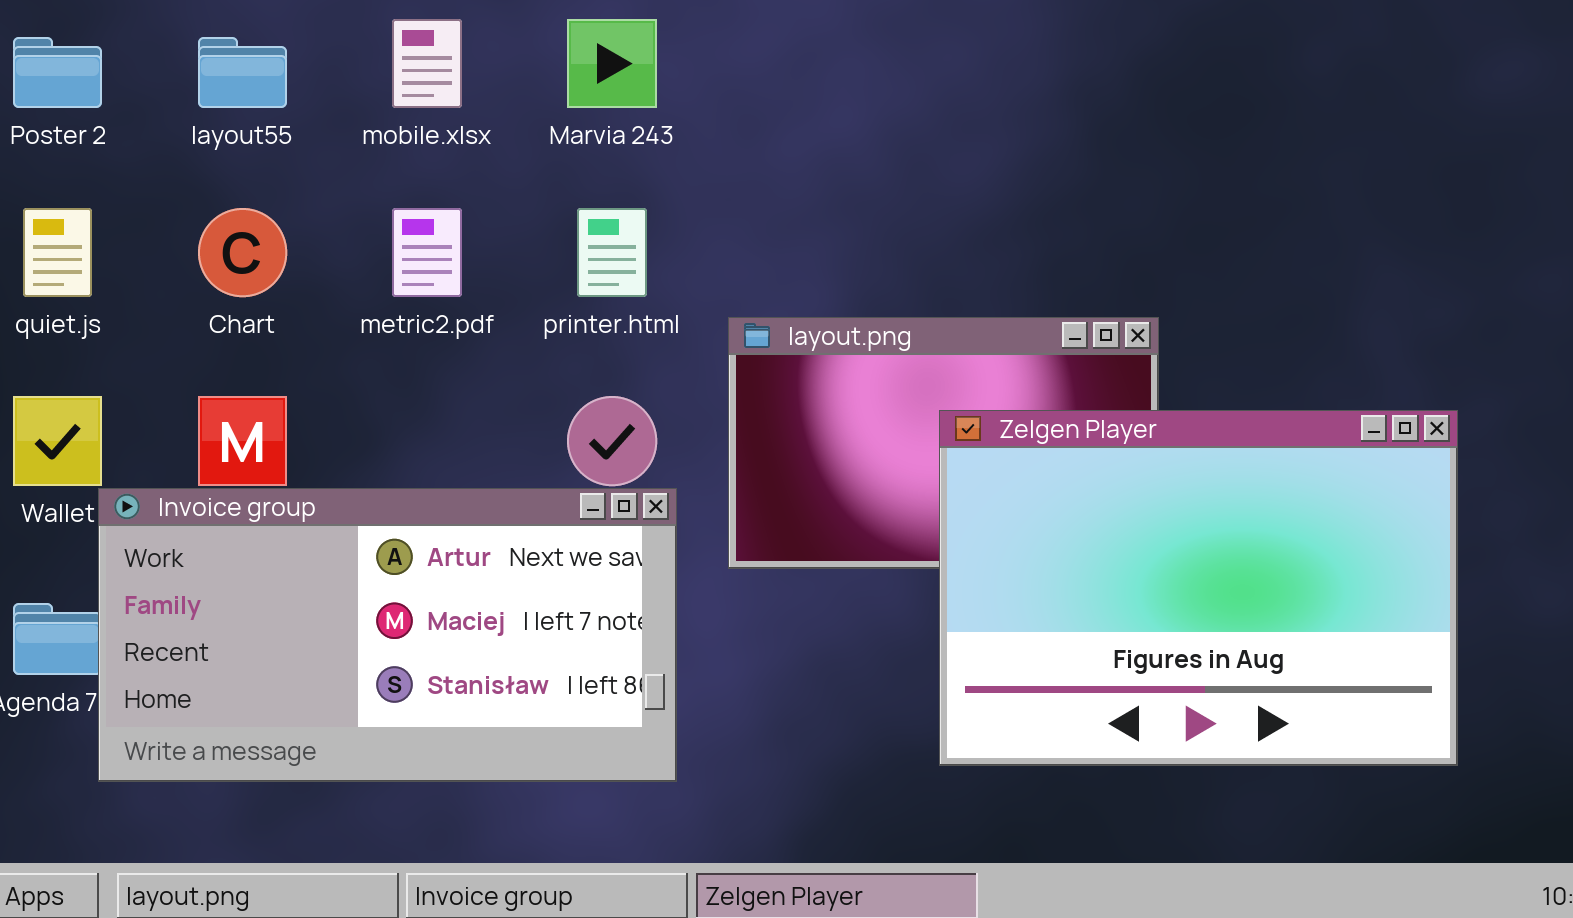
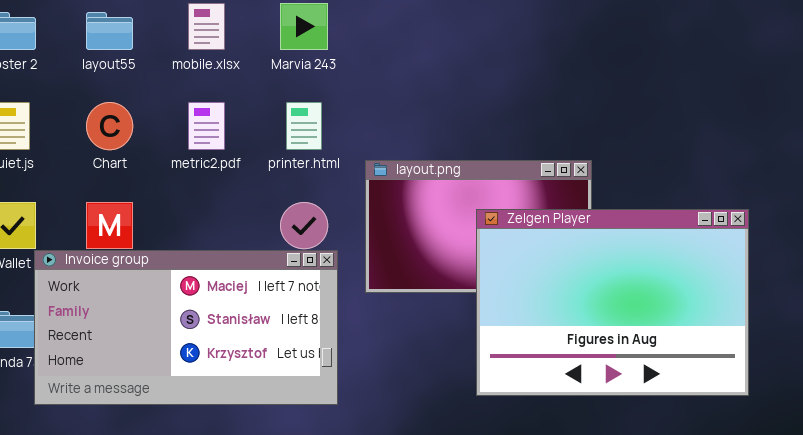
Invoice group: [98,488,677,782] -> [34,250,338,405], scrolled down 1 row

